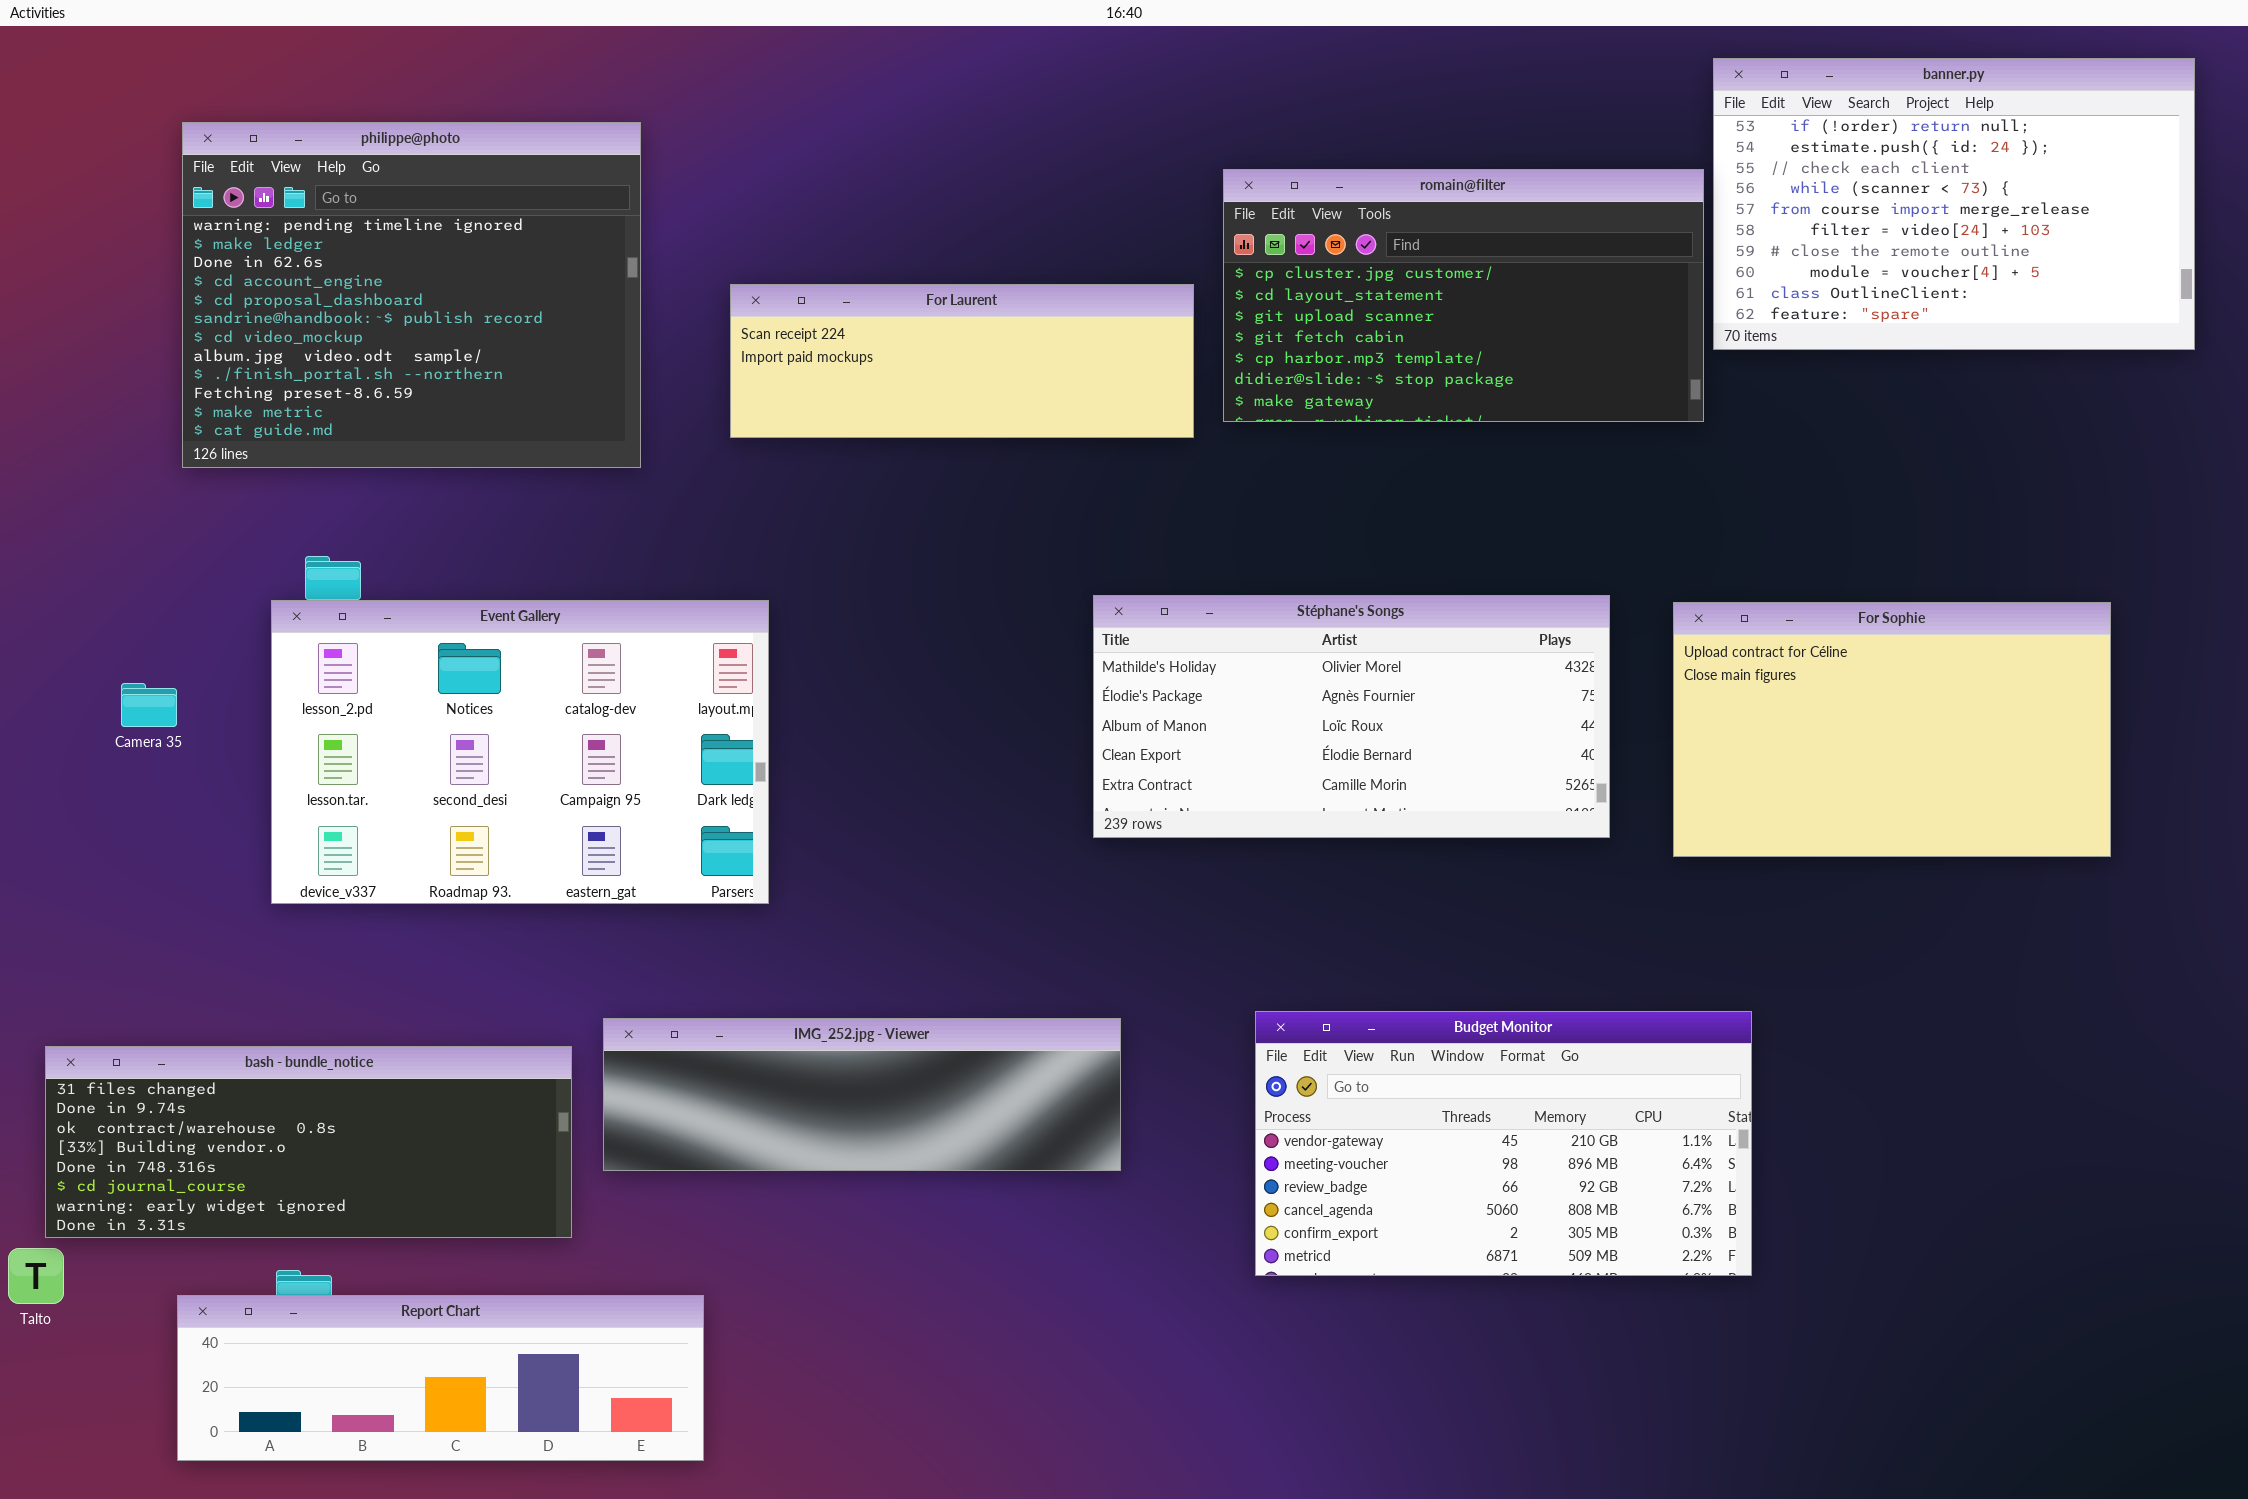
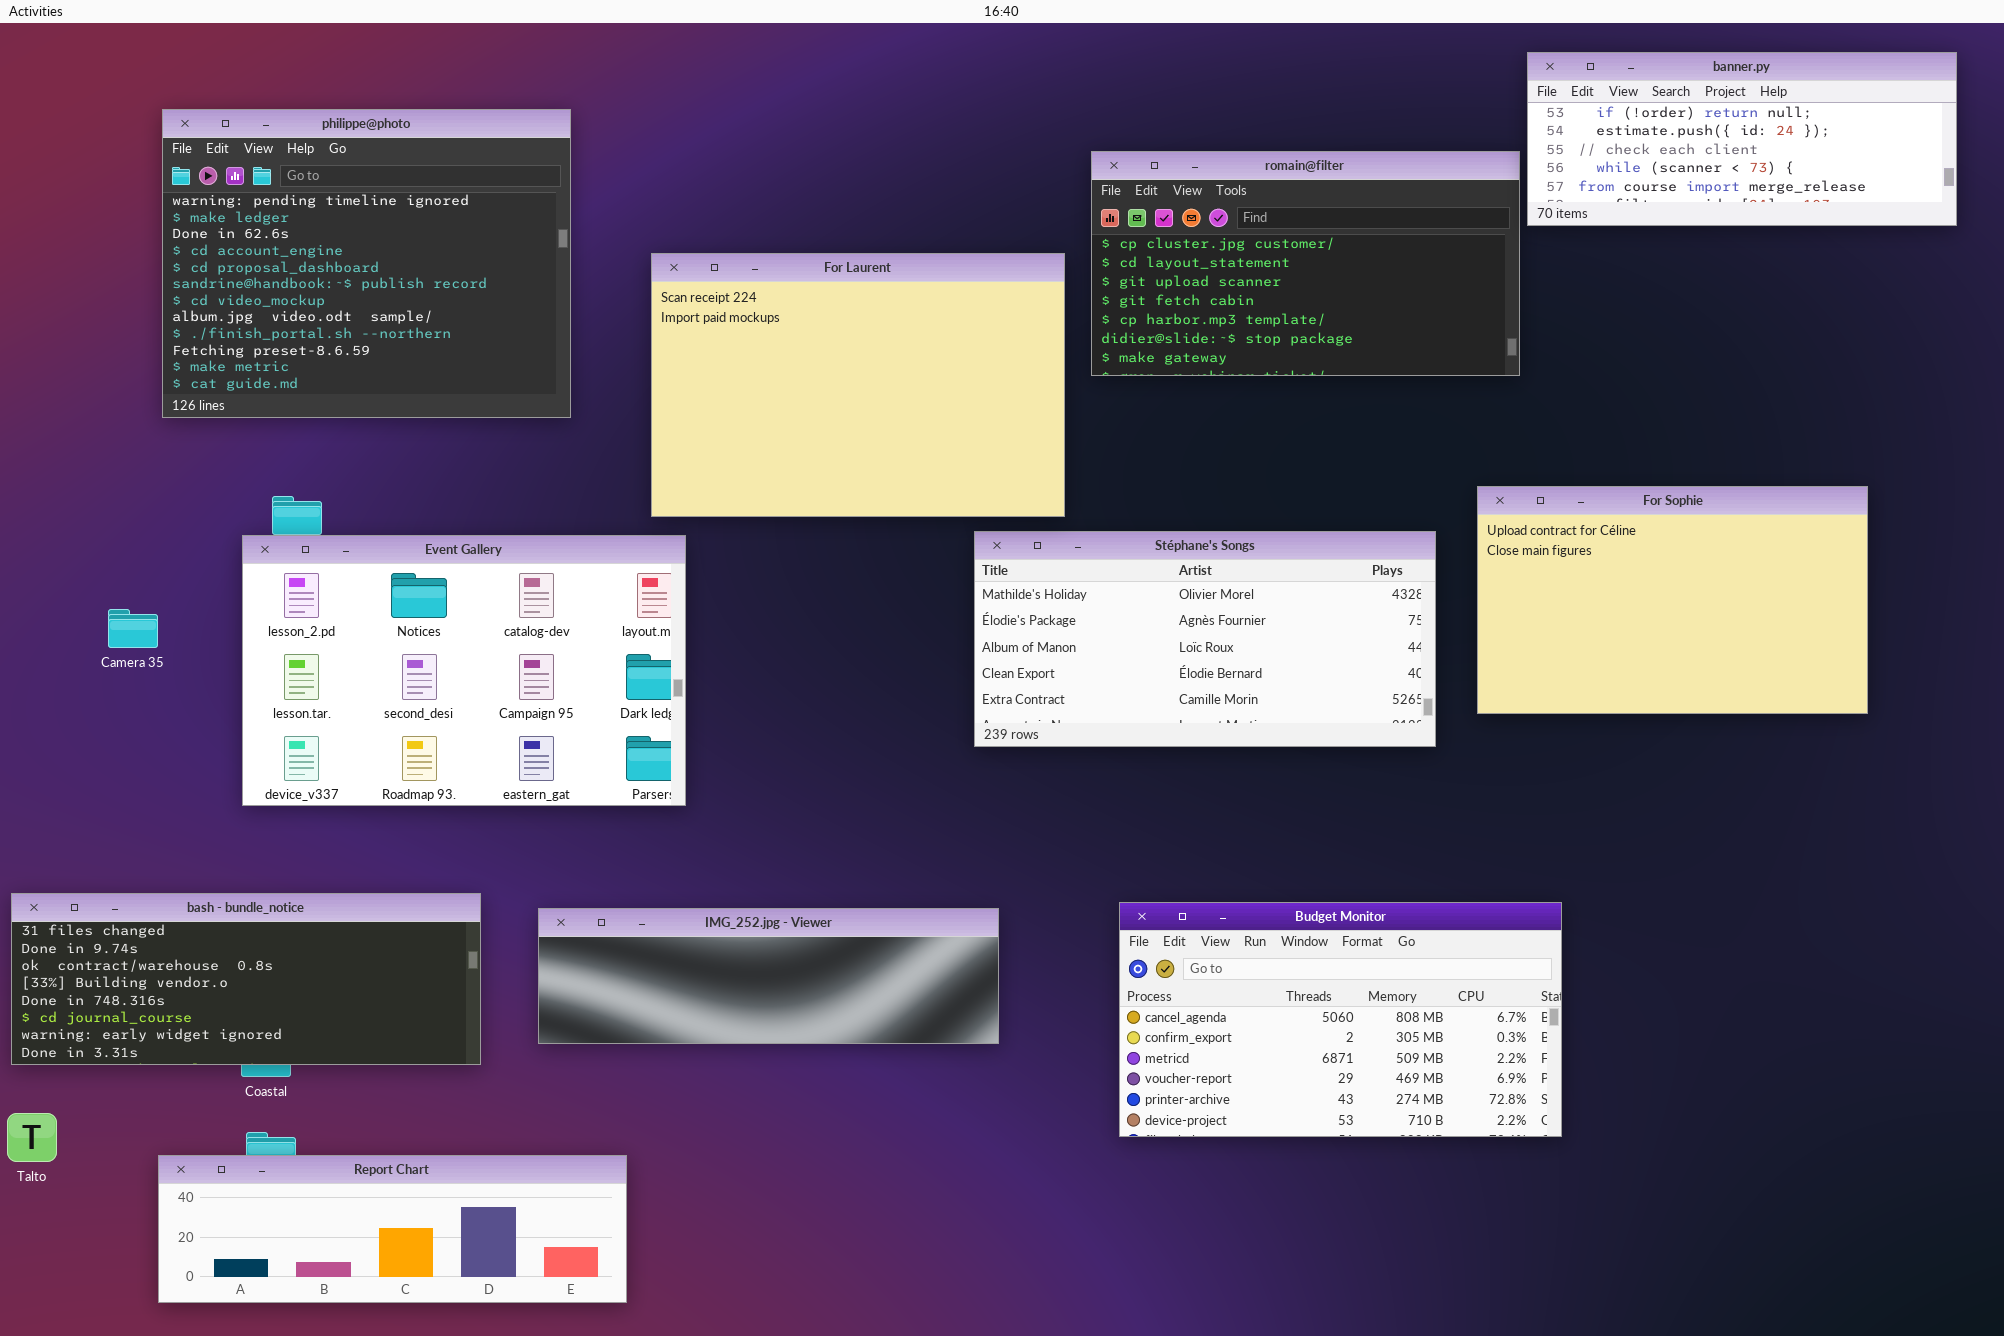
banner.py: [1713,58,2195,350] -> [1527,52,1957,226], resized
For Laurent: [730,284,1194,438] -> [651,253,1065,517], resized
For Sophie: [1673,602,2111,857] -> [1477,486,1868,714], moved
Budget Monitor: [1255,1011,1752,1276] -> [1119,902,1562,1137], scrolled down 3 rows
bash - bundle_notice: [45,1046,572,1238] -> [11,893,481,1065], moved

